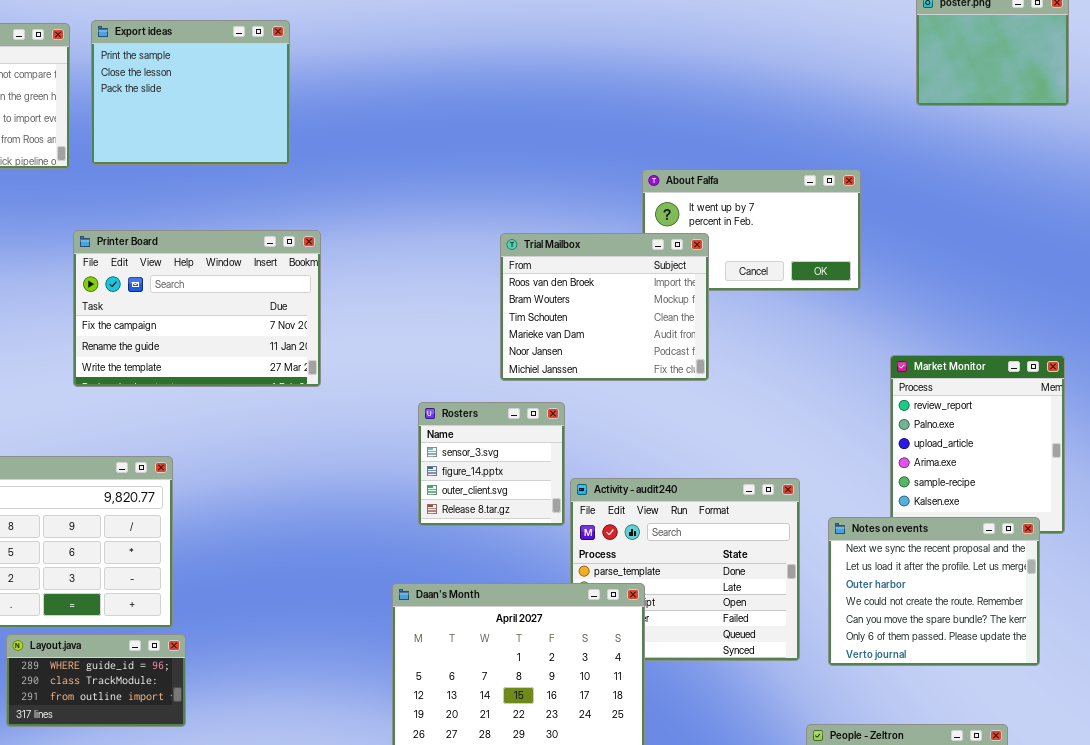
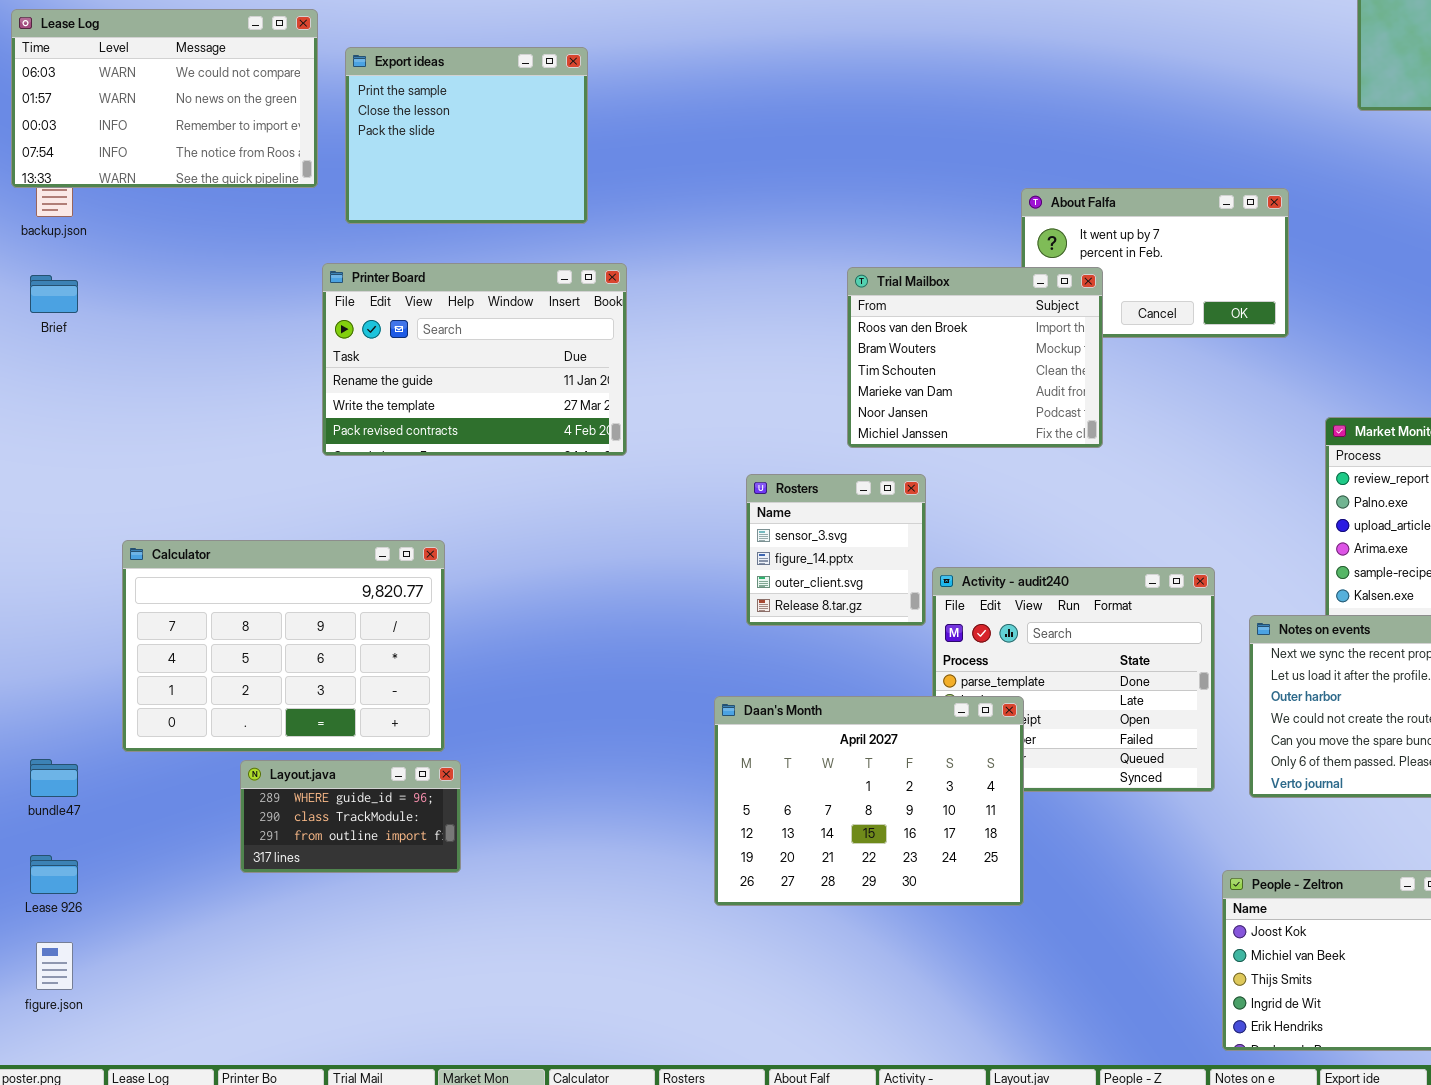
Export ideas: [91,20,290,165] -> [345,47,588,224], moved
Printer Board: [73,230,321,387] -> [322,263,627,456], scrolled down 1 row

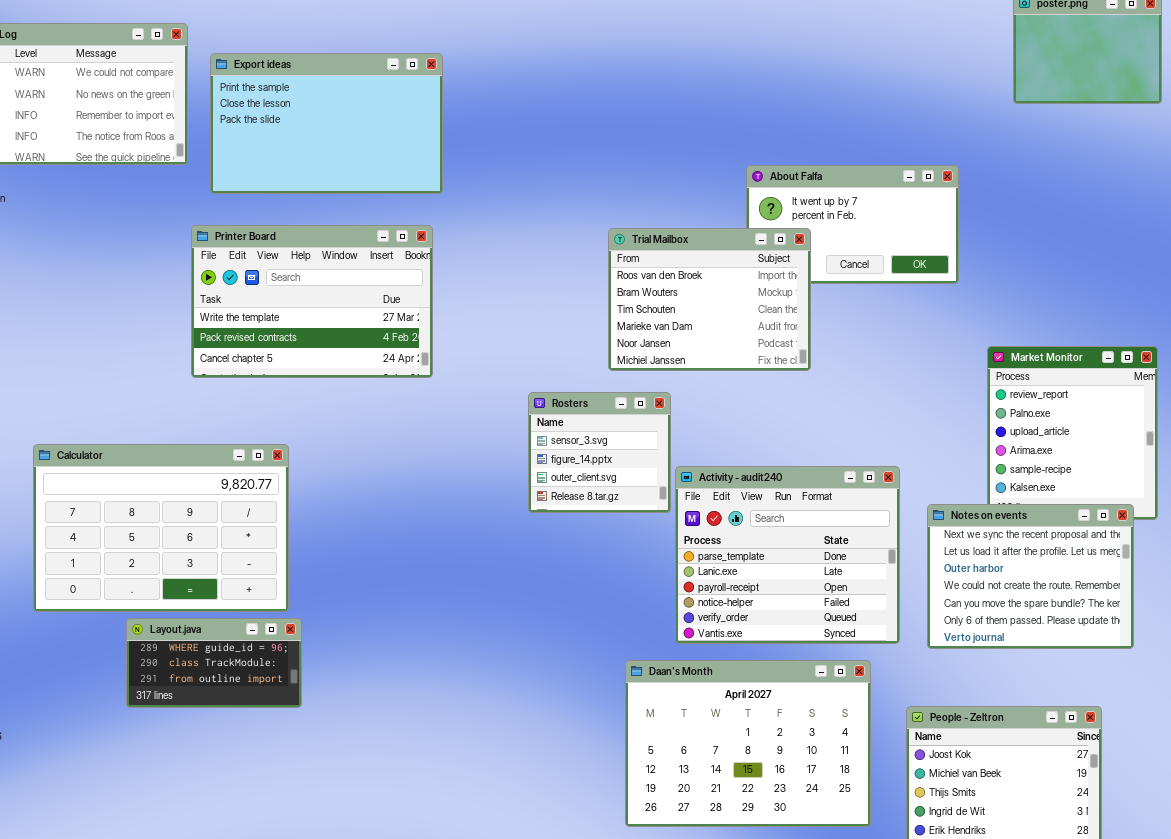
Export ideas: [345,47,588,224] -> [210,53,443,194], resized
Printer Board: [322,263,627,456] -> [191,225,433,378], scrolled down 1 row
Daan's Month: [714,696,1024,906] -> [625,660,871,827], moved

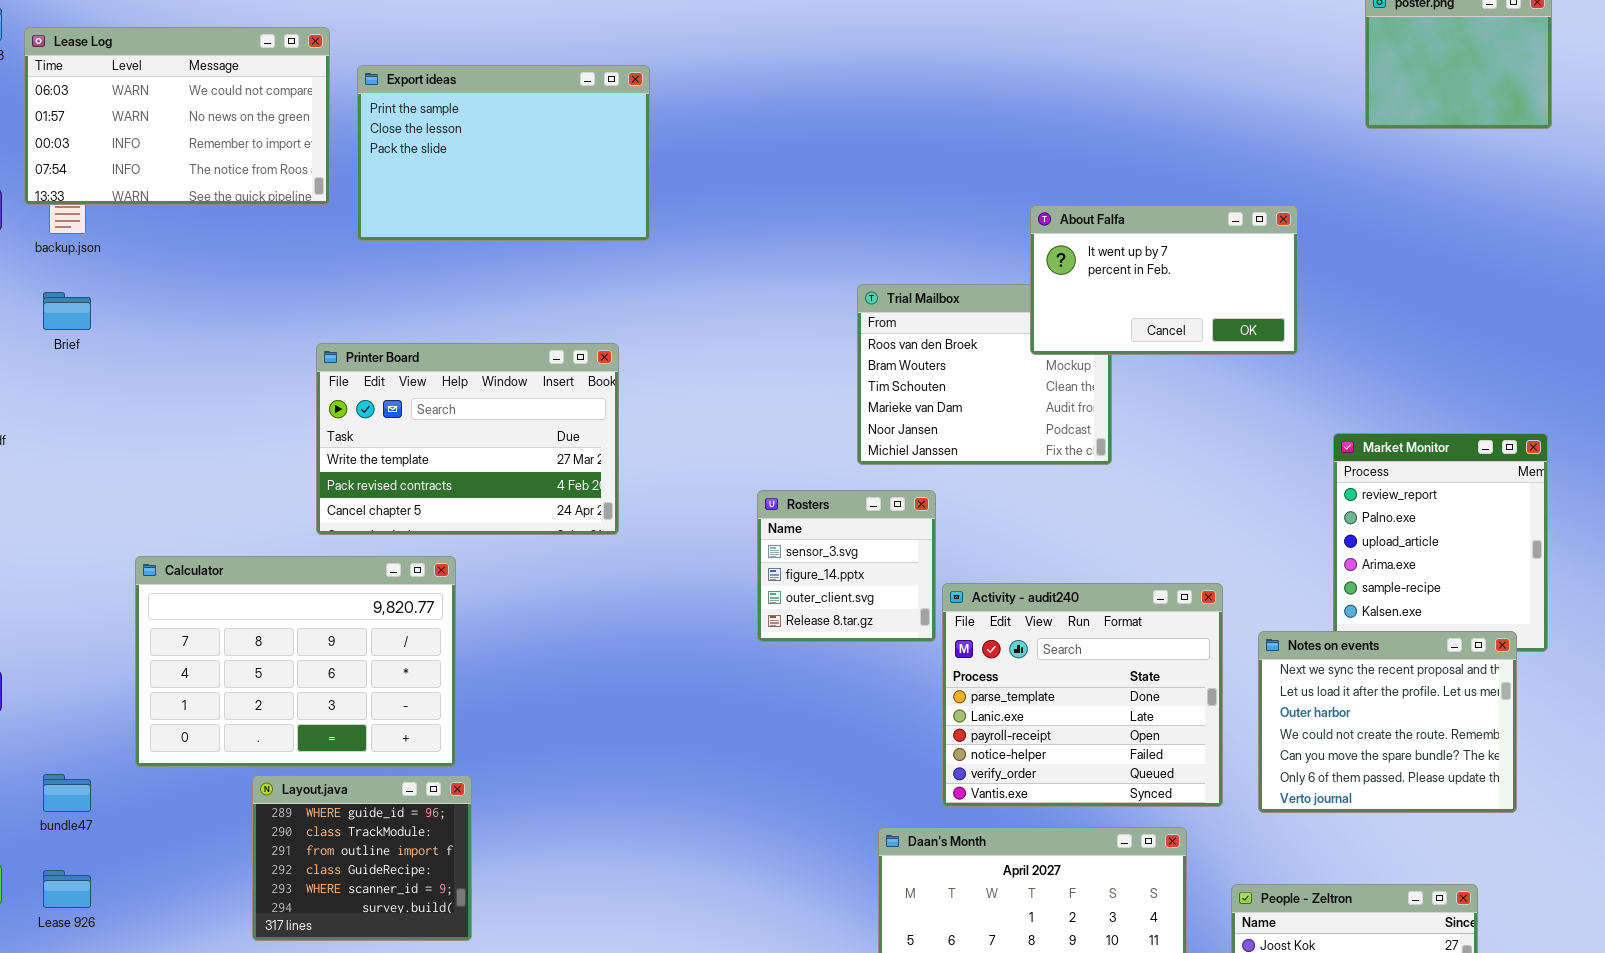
About Falfa: [746,165,959,284] -> [1030,205,1298,355], raised
Printer Board: [191,225,433,378] -> [316,343,619,535], moved
Layout.java: [126,618,302,708] -> [252,775,472,941], resized

